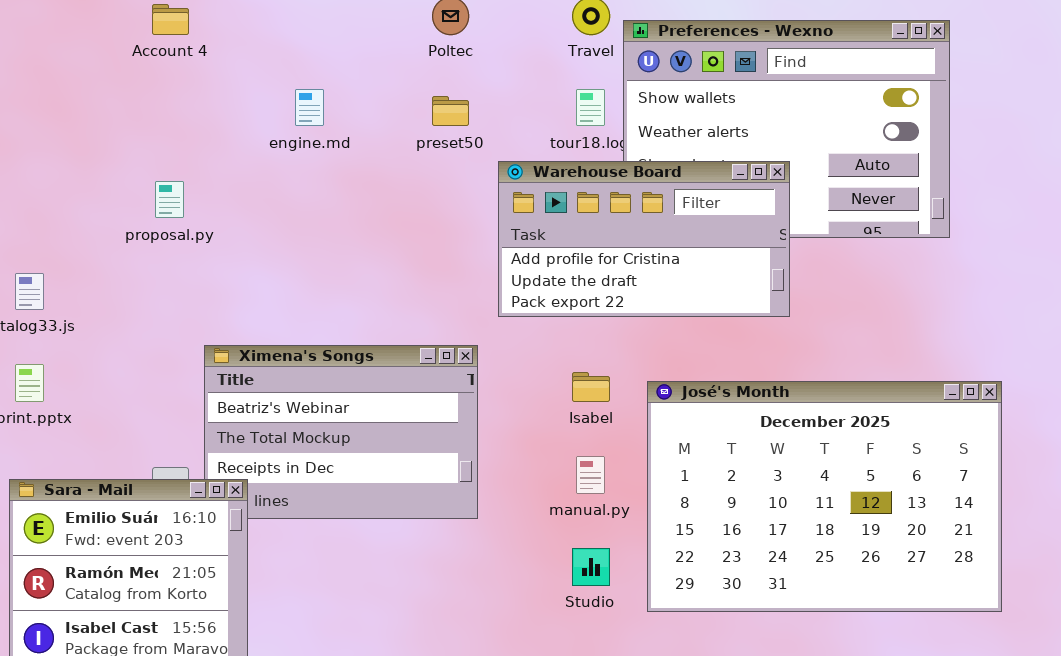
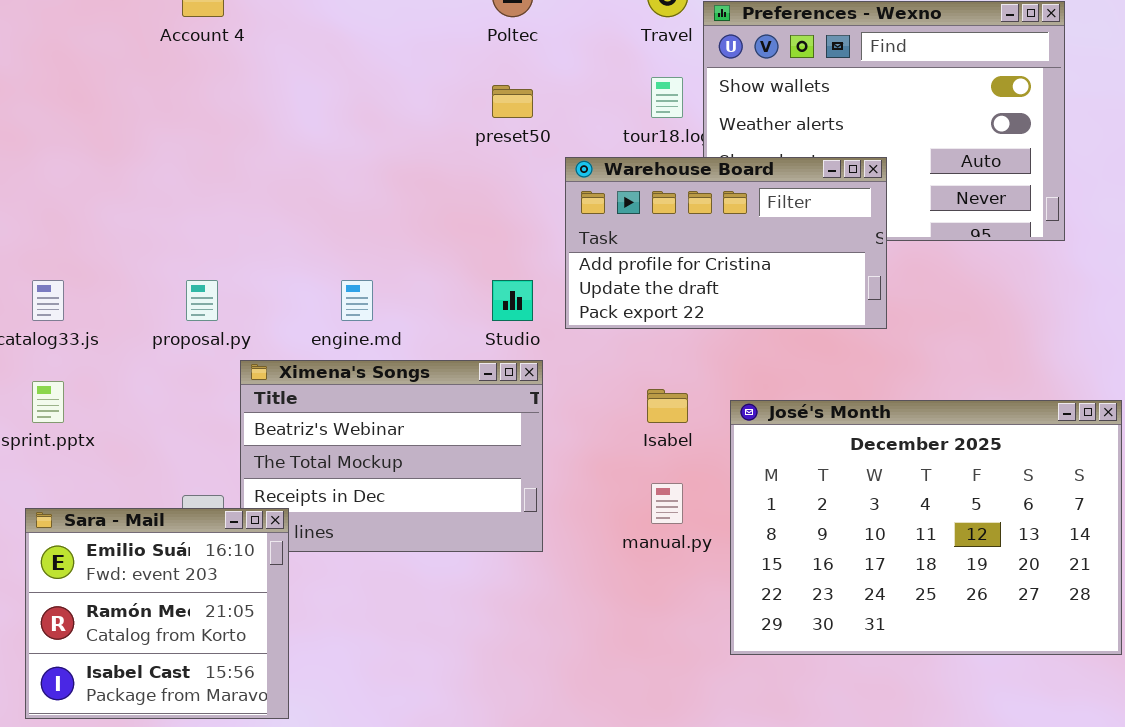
engine.md: [295,89,324,126] -> [341,280,373,321], moved
proposal.py: [155,181,184,218] -> [186,280,218,321], moved
Studio: [572,548,610,586] -> [492,280,533,321], moved

